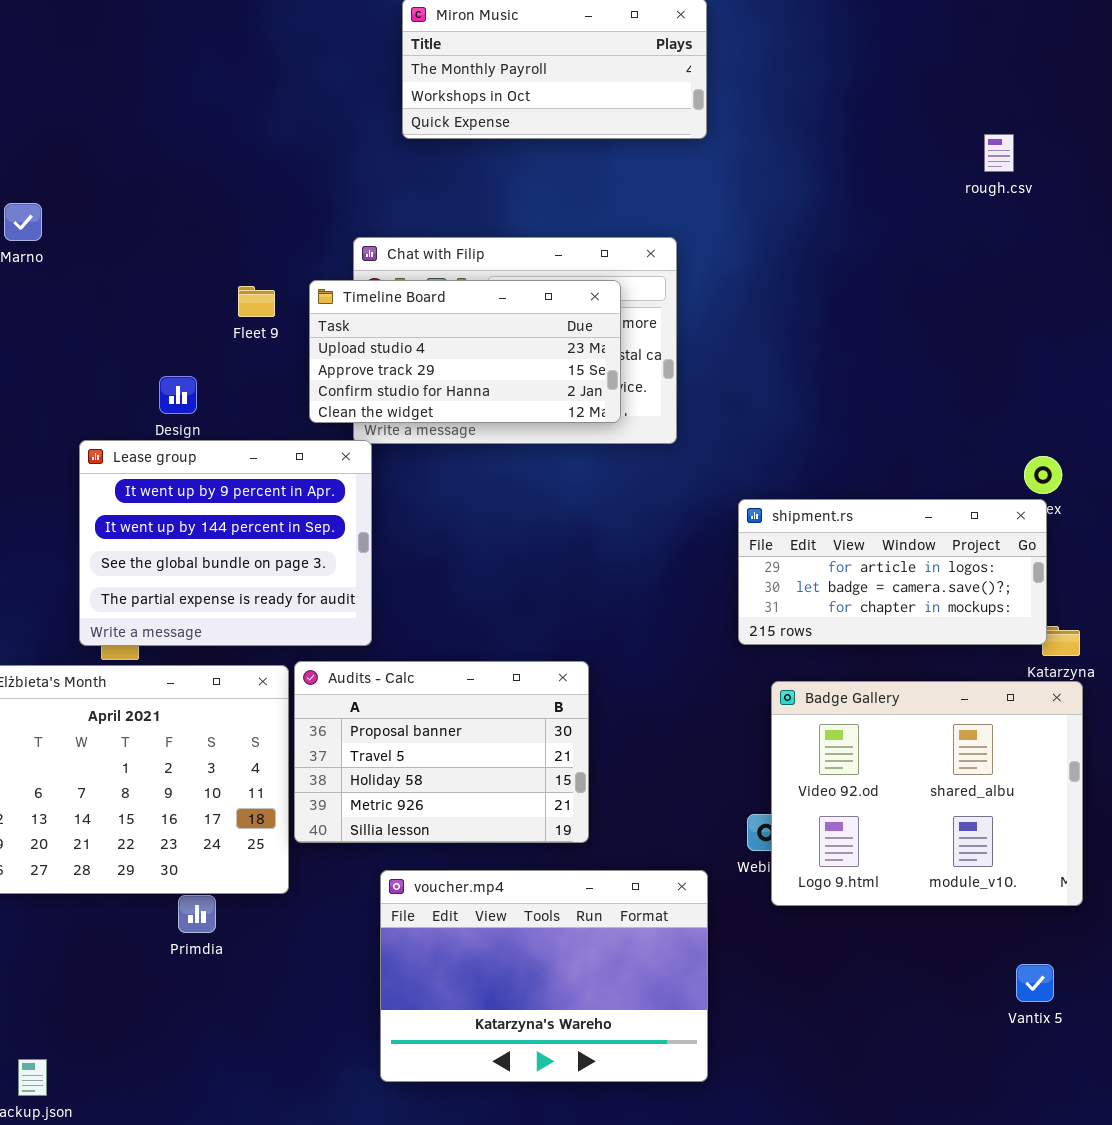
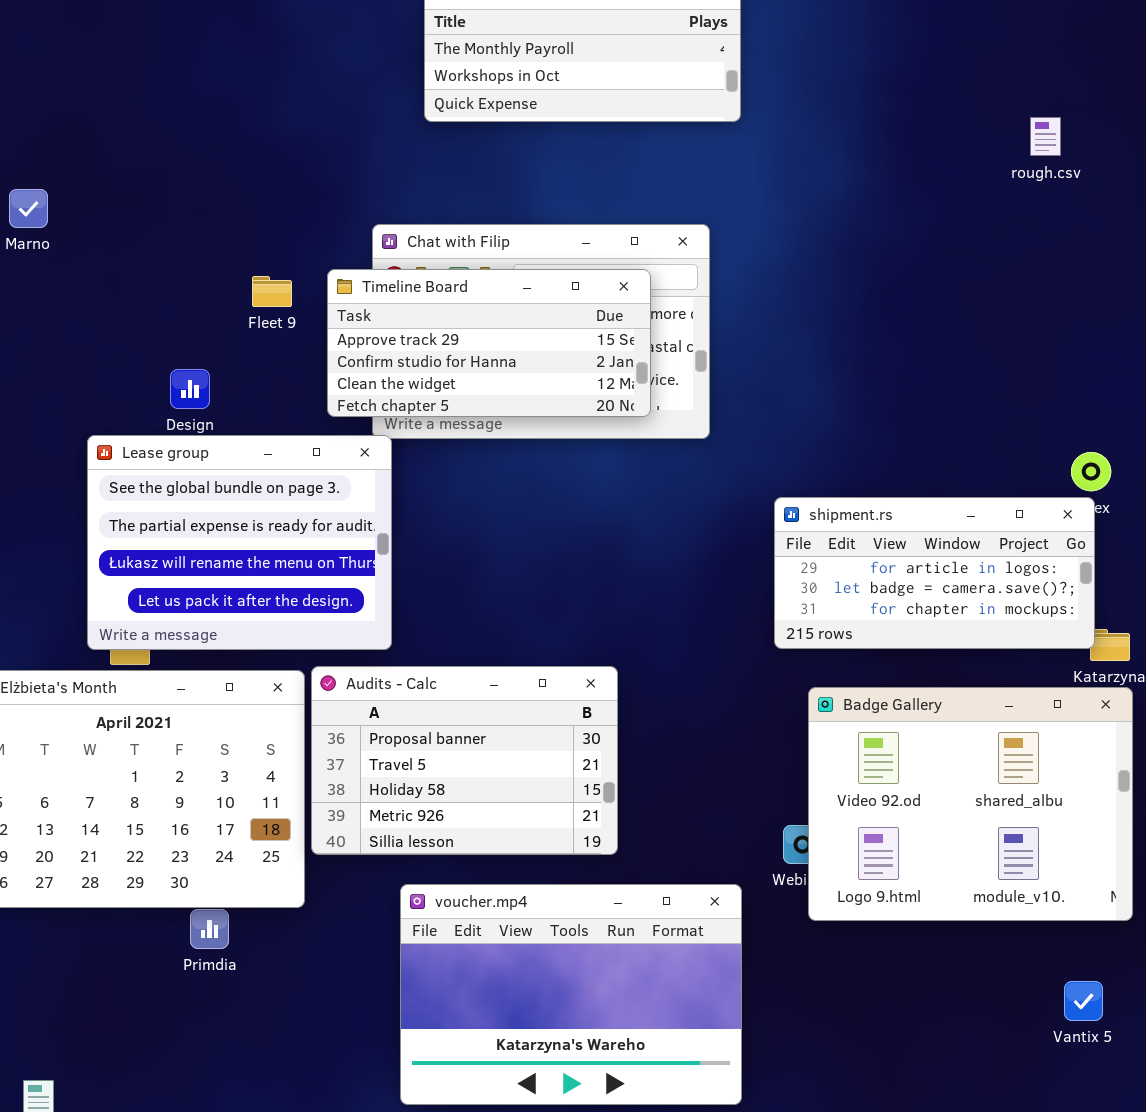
Timeline Board: [309,280,621,423] -> [327,269,651,417], scrolled down 1 row
Lease group: [79,440,372,646] -> [87,435,392,650], scrolled down 2 rows

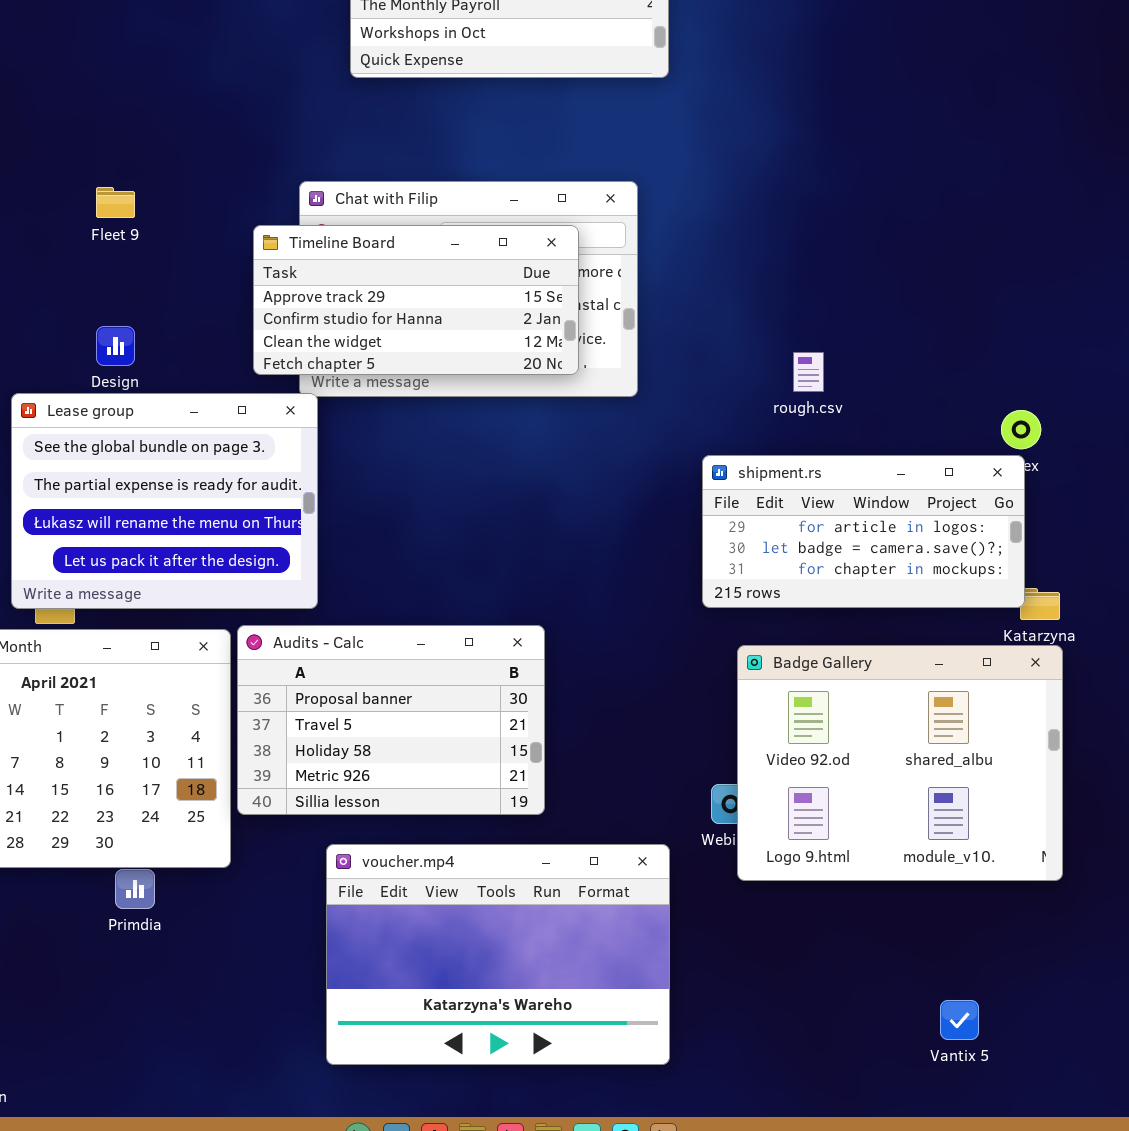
rough.csv: [1030,117,1061,156] -> [793,352,824,392], moved
Fleet 9: [252,276,292,307] -> [96,187,135,218], moved
Vantix 5: [1064,981,1103,1021] -> [940,1000,979,1040], moved

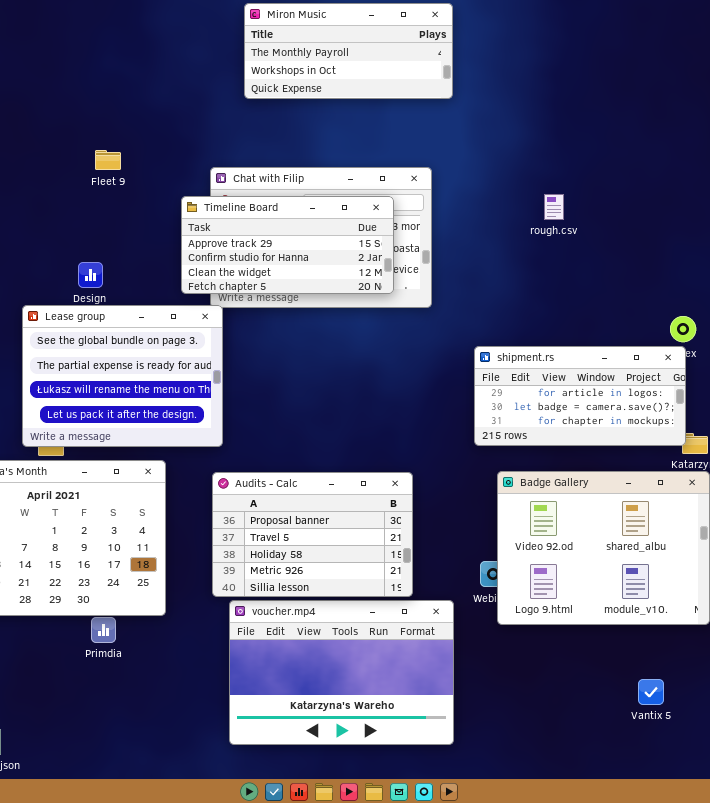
Fleet 9: [96,187,135,218] -> [95,150,121,170], moved
rough.csv: [793,352,824,392] -> [544,194,564,220], moved
Audits - Calc: [237,625,545,815] -> [212,472,413,597], moved
Vantix 5: [940,1000,979,1040] -> [638,679,664,705], moved

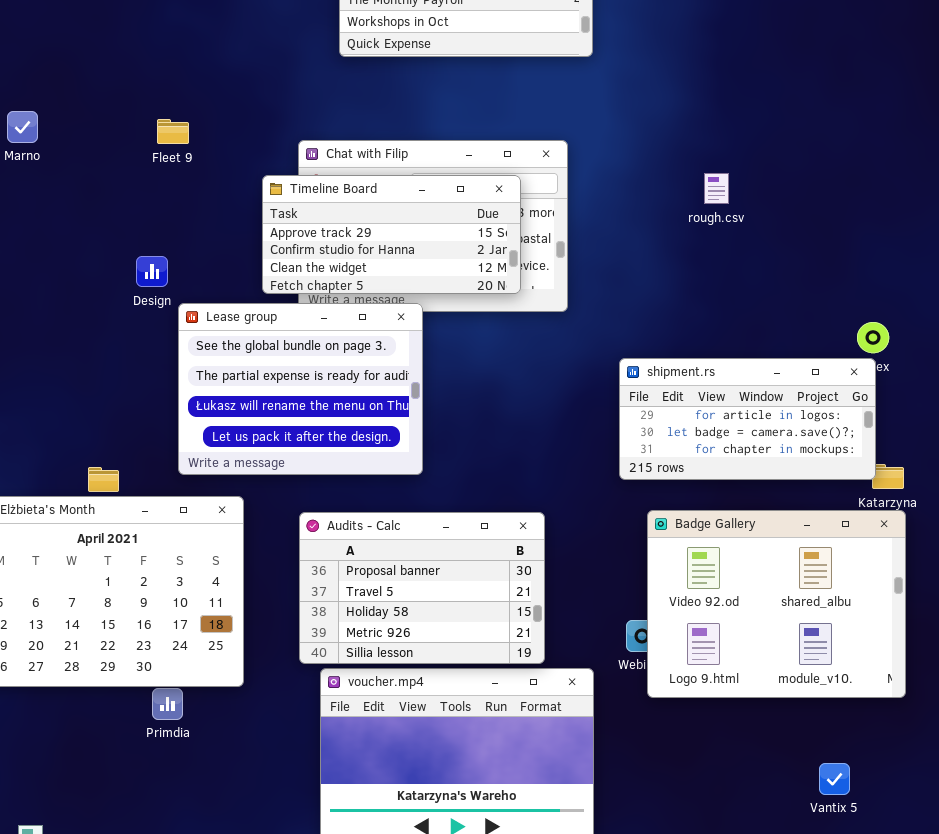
Lease group: [22,305,223,447] -> [178,303,423,475], moved

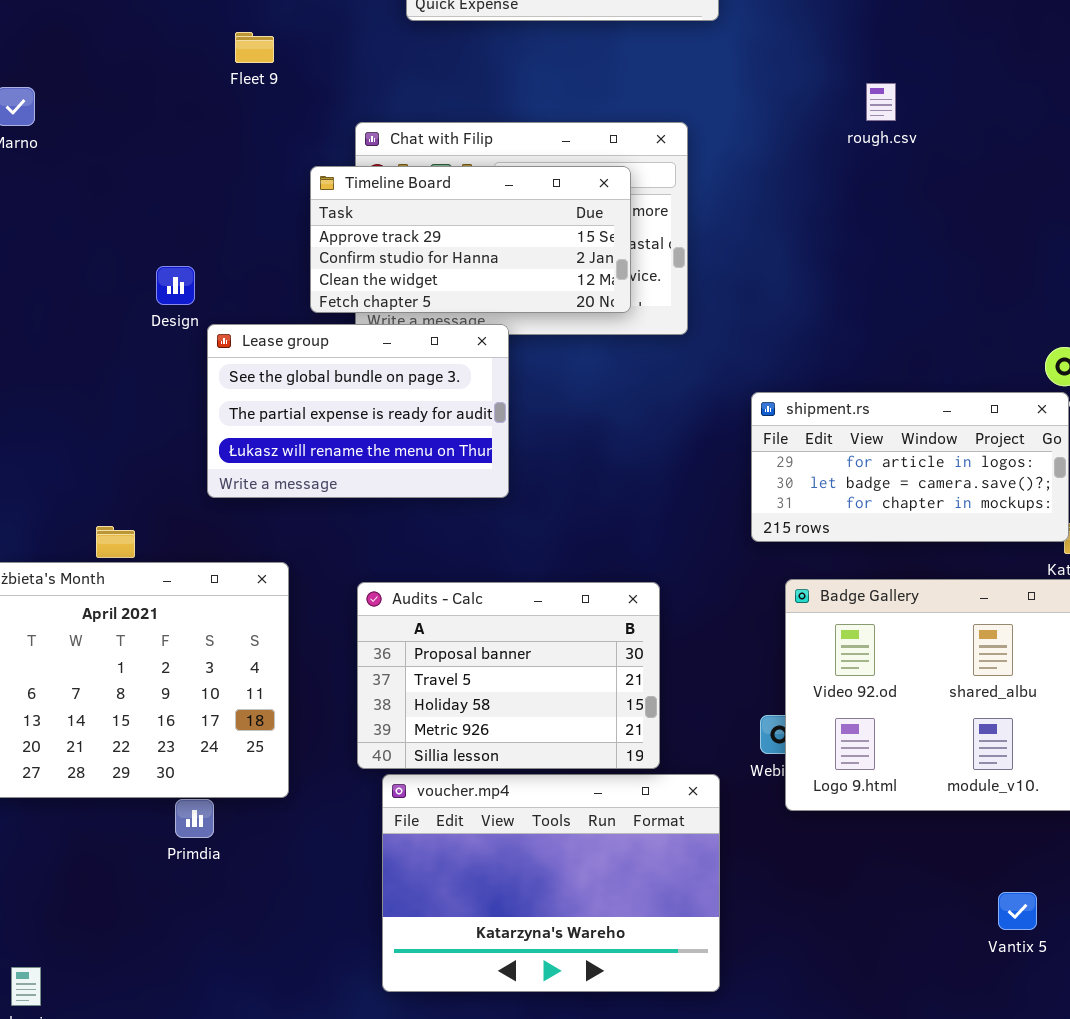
Fleet 9: [157,119,189,144] -> [235,32,274,63], moved
rough.csv: [704,173,729,204] -> [866,83,896,121], moved
Lease group: [178,303,423,475] -> [207,324,509,498], resized

